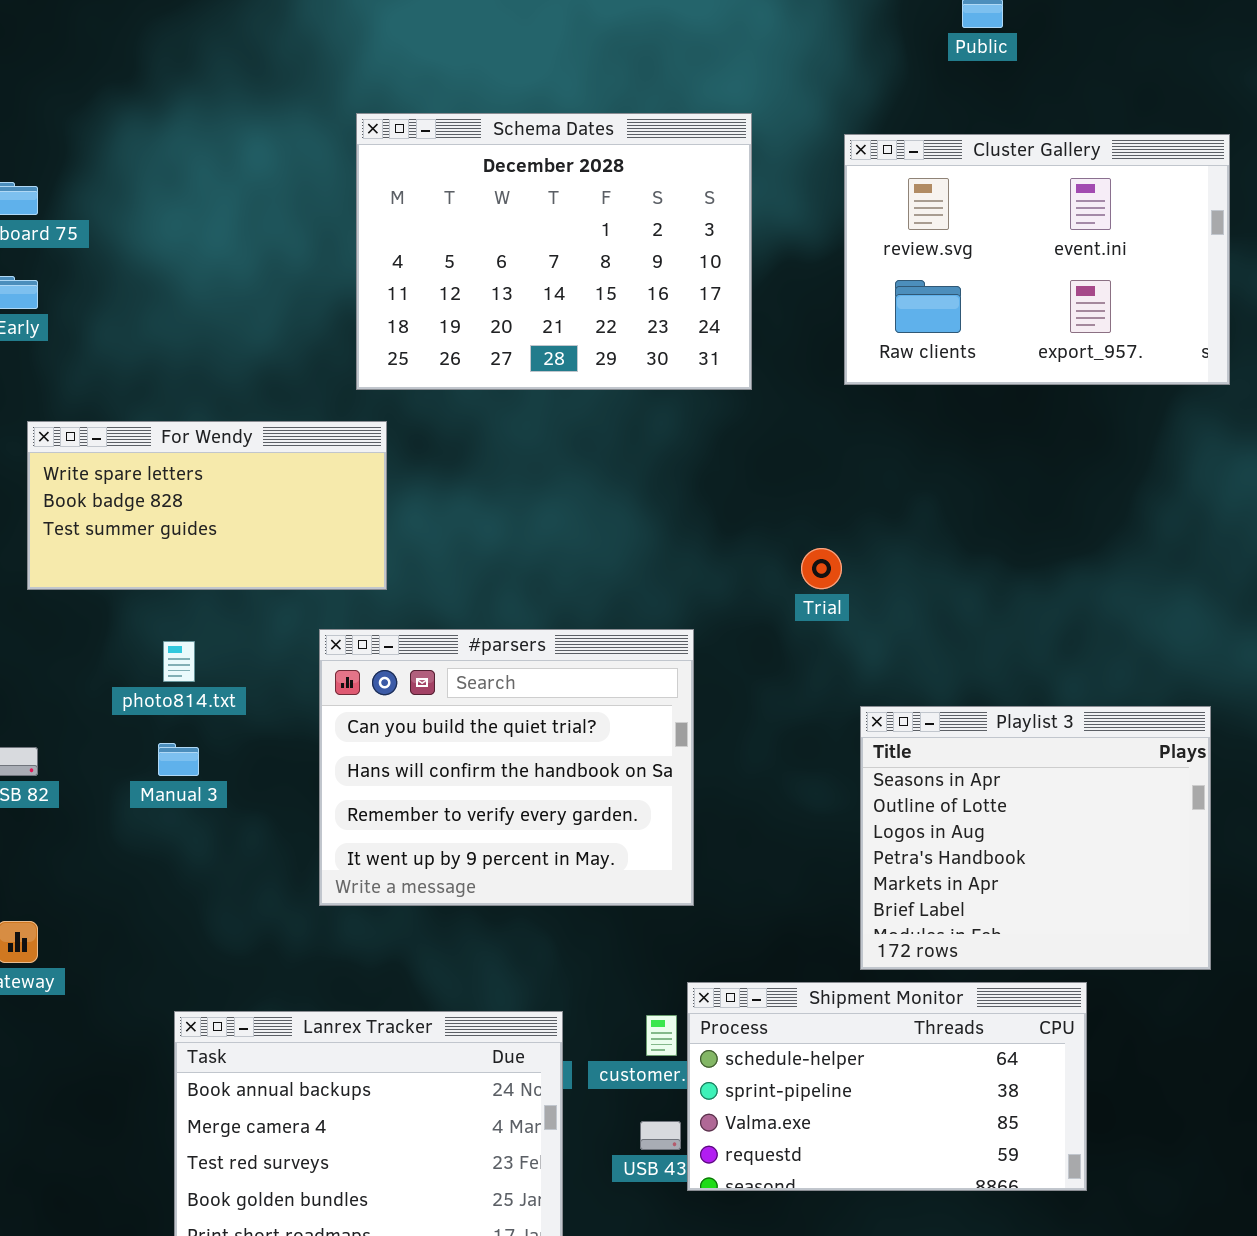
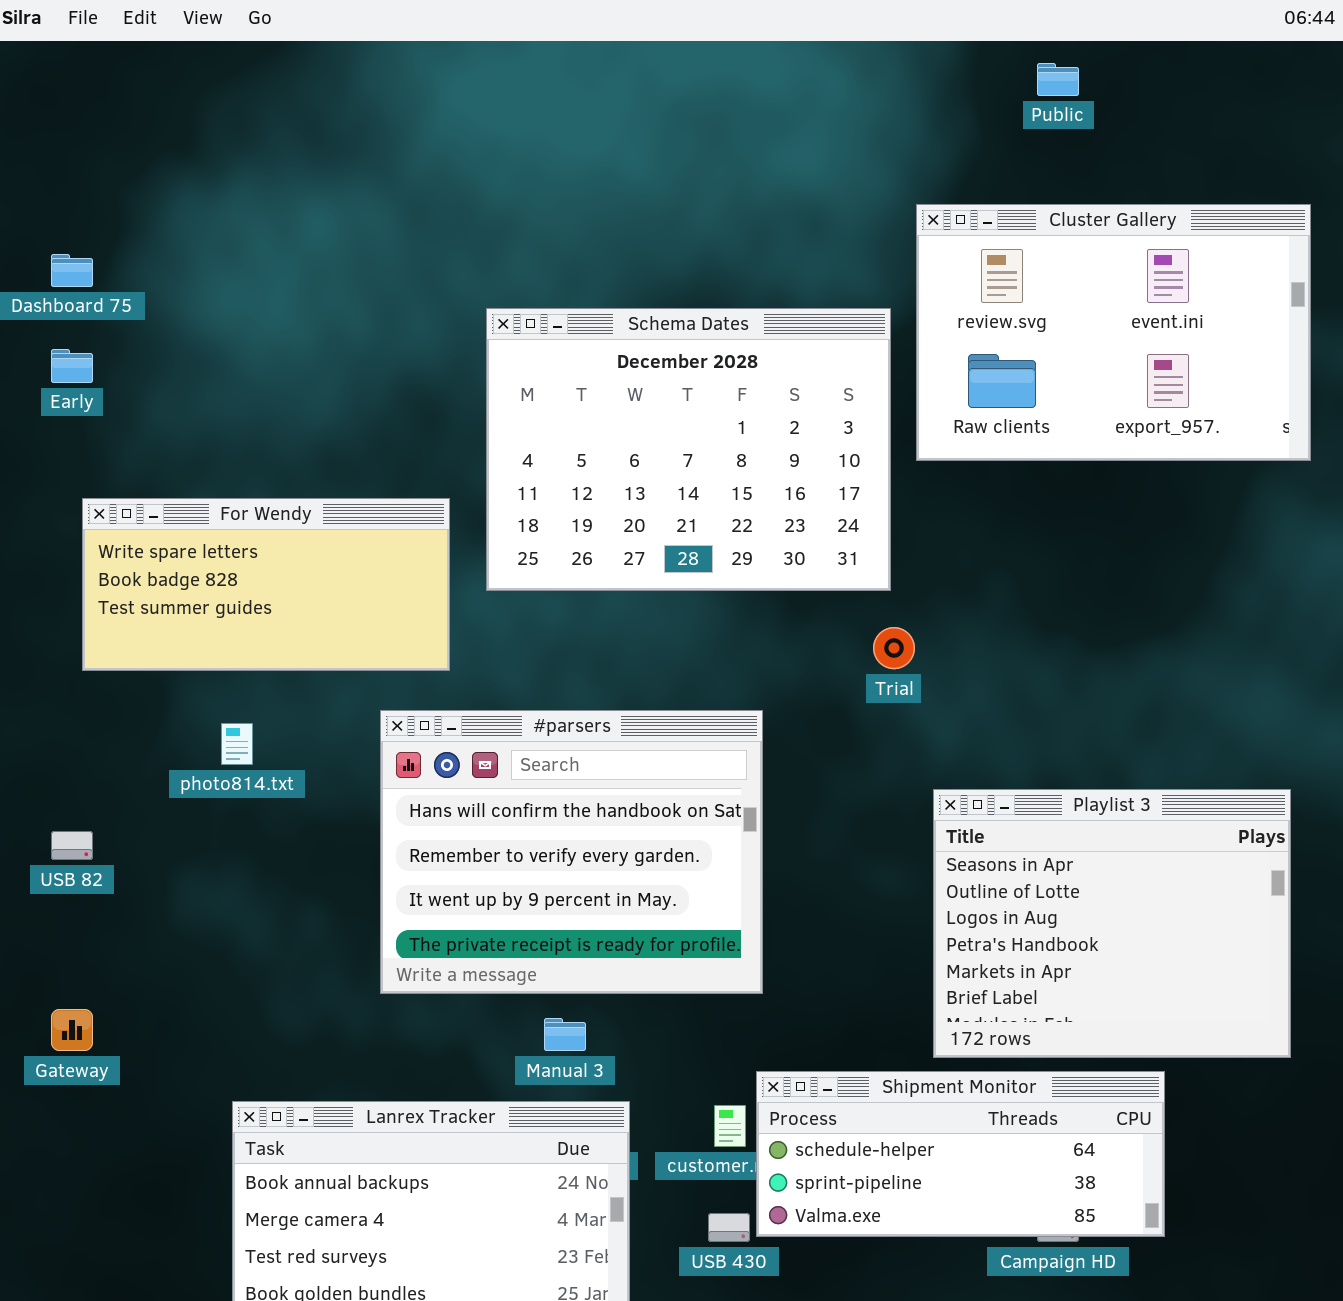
Schema Dates: [356,113,752,390] -> [486,308,891,591], moved
#parsers: [319,629,694,906] -> [380,710,763,994], scrolled down 1 row
Manual 3: [158,743,199,776] -> [544,1018,586,1051], moved
Shipment Monitor: [687,982,1087,1191] -> [756,1071,1165,1237], resized

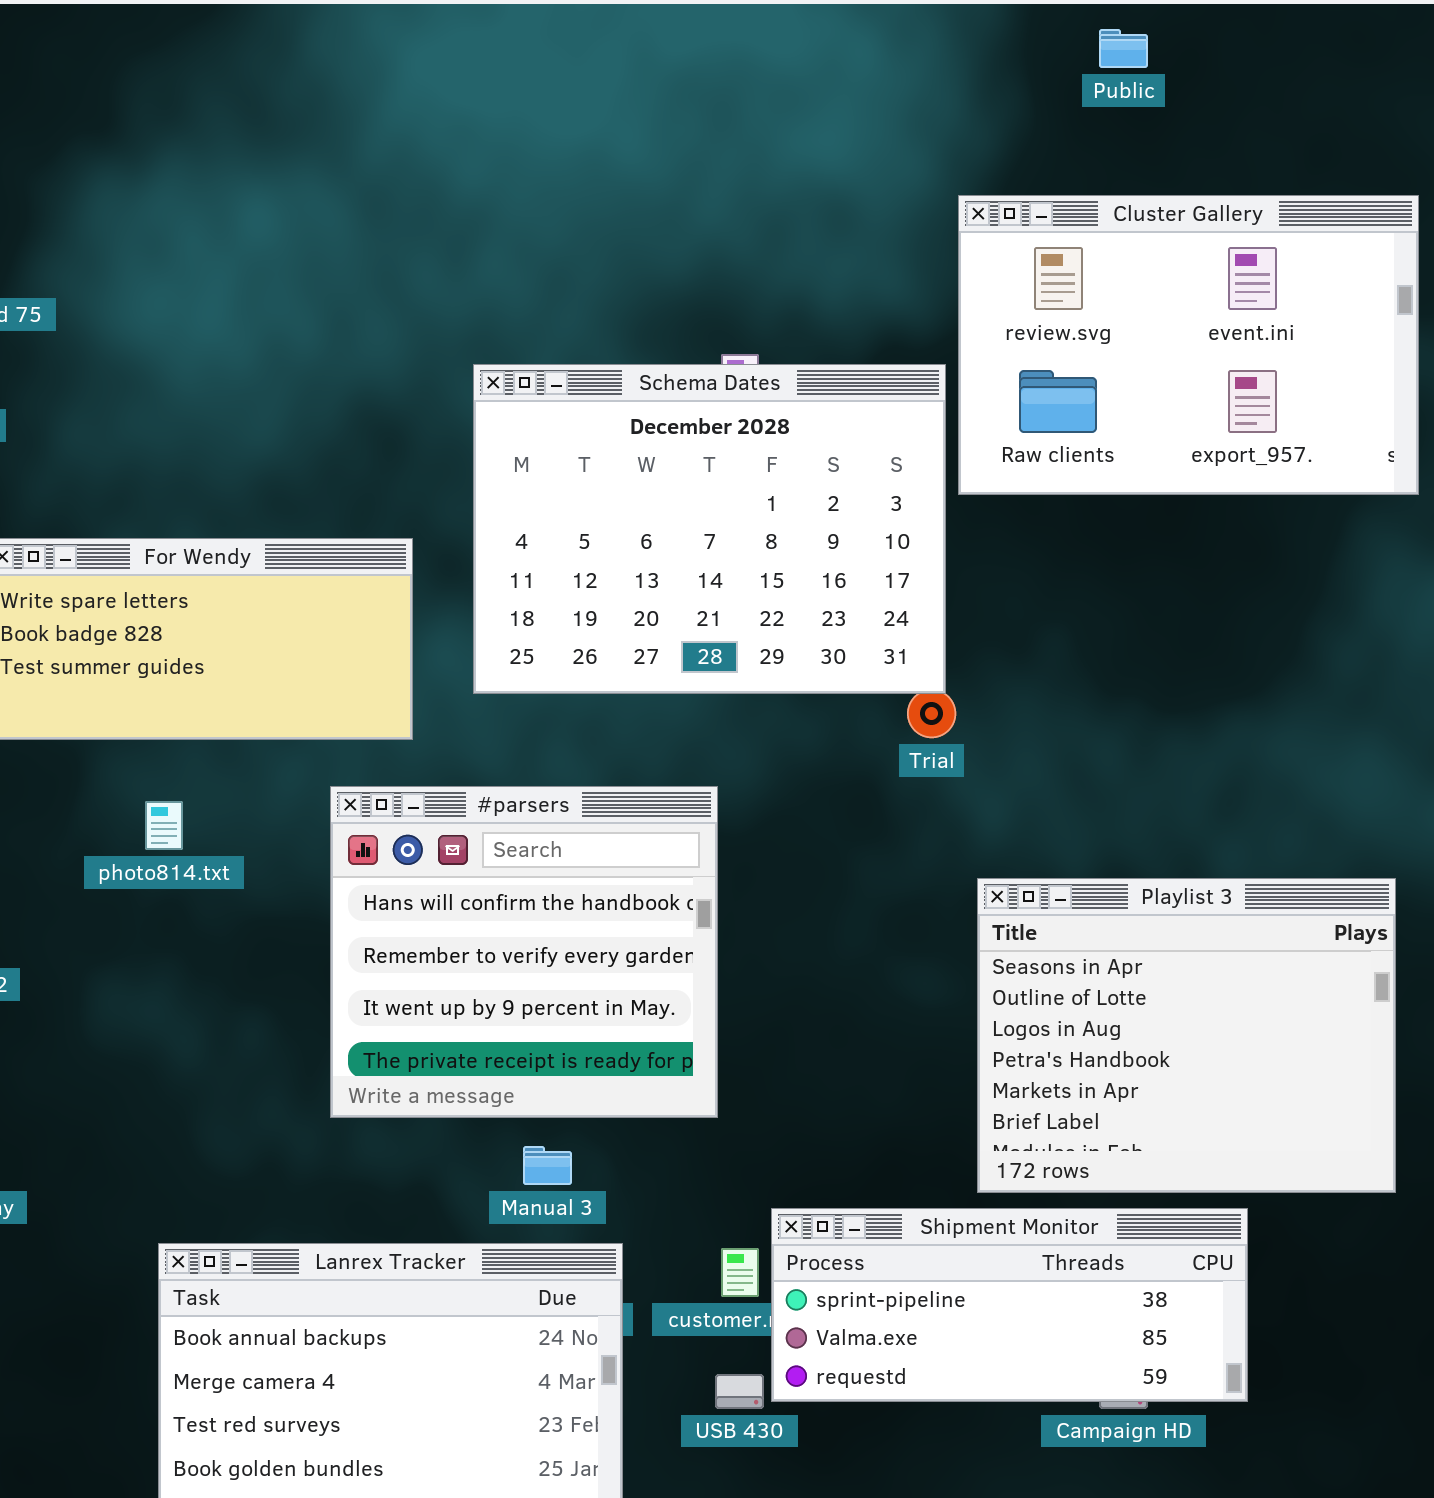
Schema Dates: [486,308,891,591] -> [473,364,946,694], moved
#parsers: [380,710,763,994] -> [330,786,718,1118], resized
Shipment Monitor: [756,1071,1165,1237] -> [771,1208,1248,1402], scrolled down 1 row

